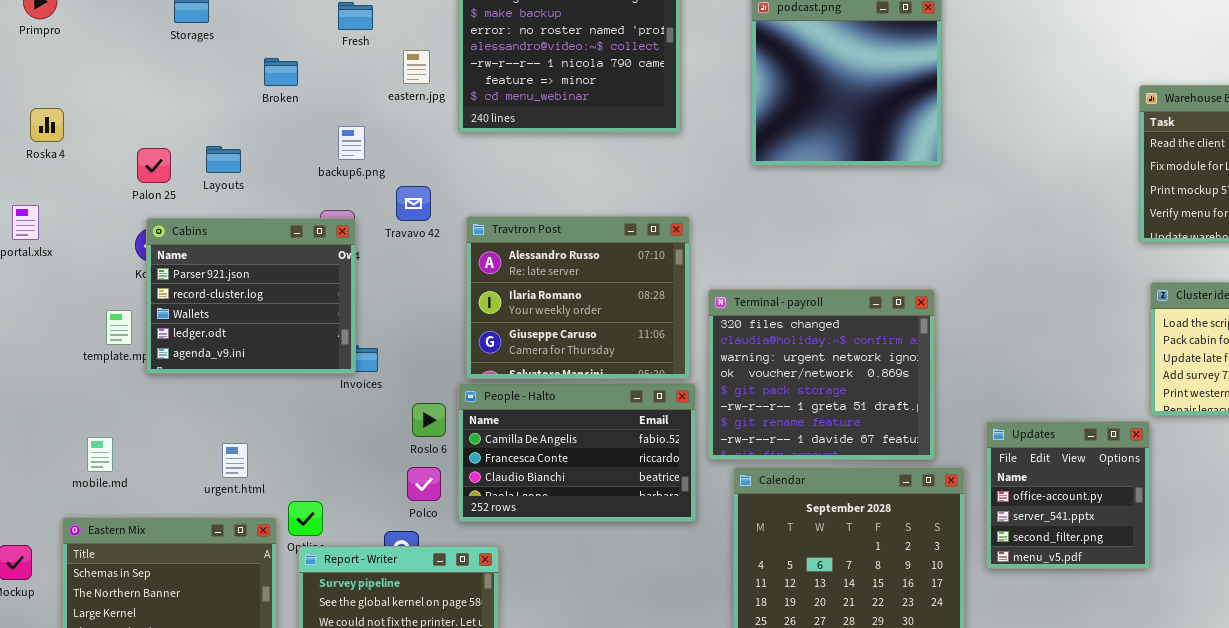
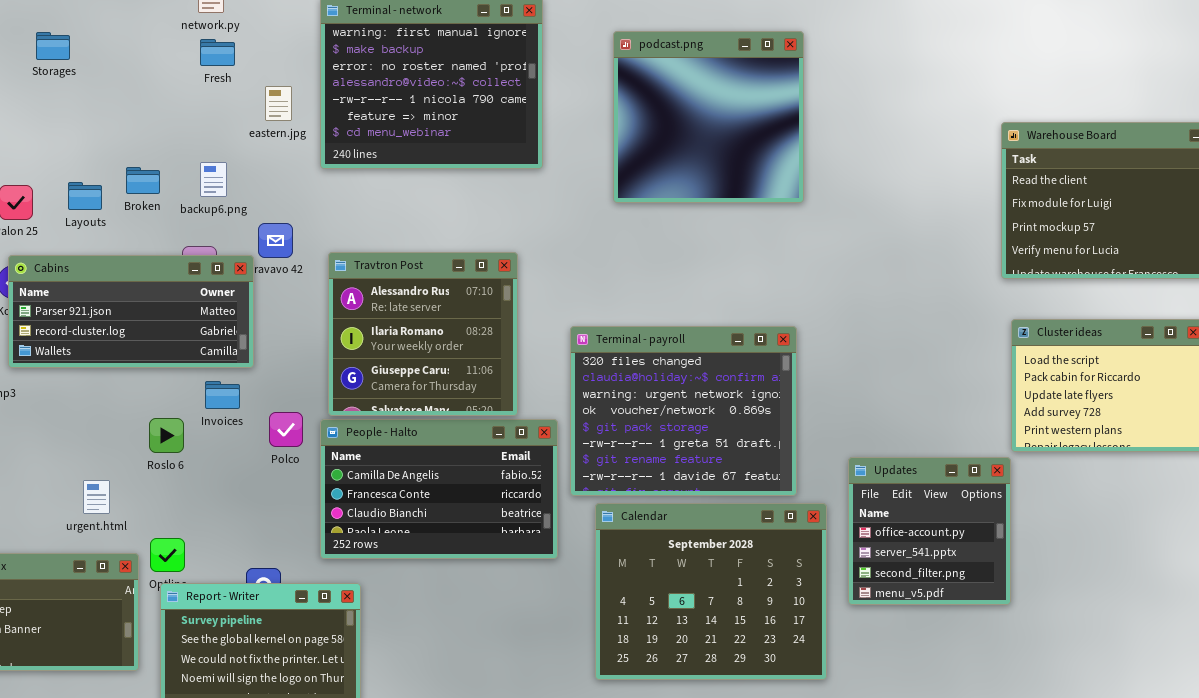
Broken: [264,58,298,86] -> [126,167,160,194], moved
Travtron Post: [466,216,690,379] -> [328,252,518,416], resized
Cabins: [146,218,356,374] -> [8,255,254,368], resized
Roslo 6: [412,403,446,437] -> [149,418,184,453], moved
Polco: [407,467,441,501] -> [269,412,303,447], moved

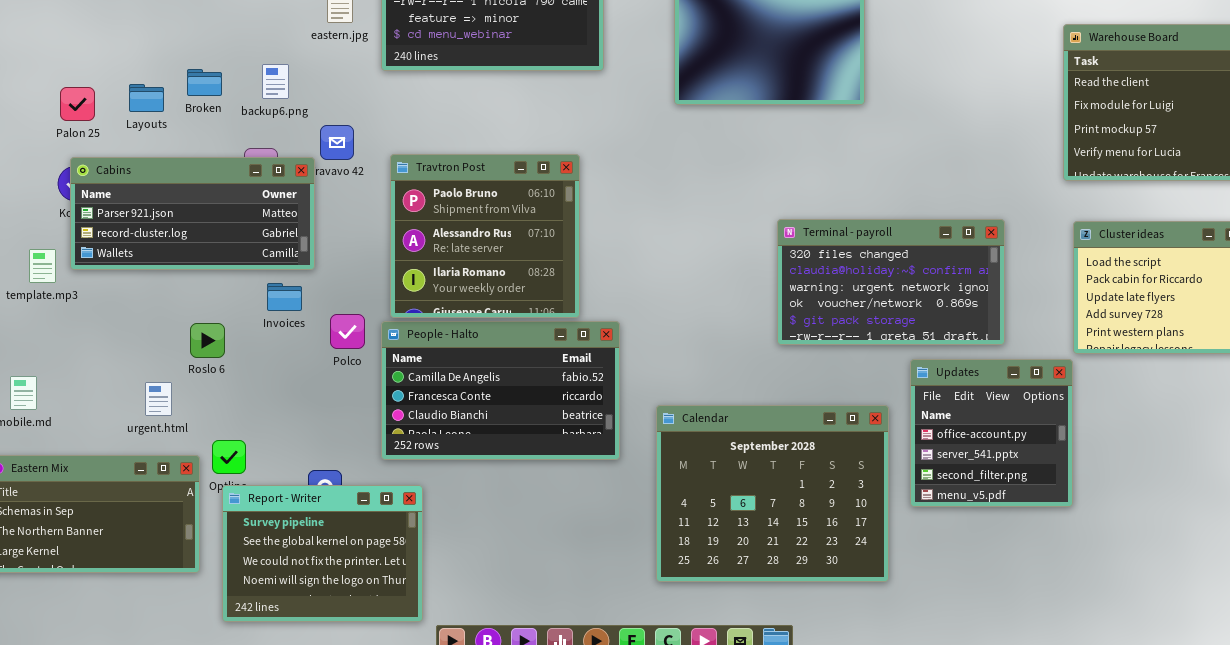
Travtron Post: [328,252,518,416] -> [390,154,580,318], scrolled up 1 row
Terminal - payroll: [570,326,797,496] -> [777,219,1005,345], moved, resized
Roslo 6: [149,418,184,453] -> [190,323,225,358], moved

